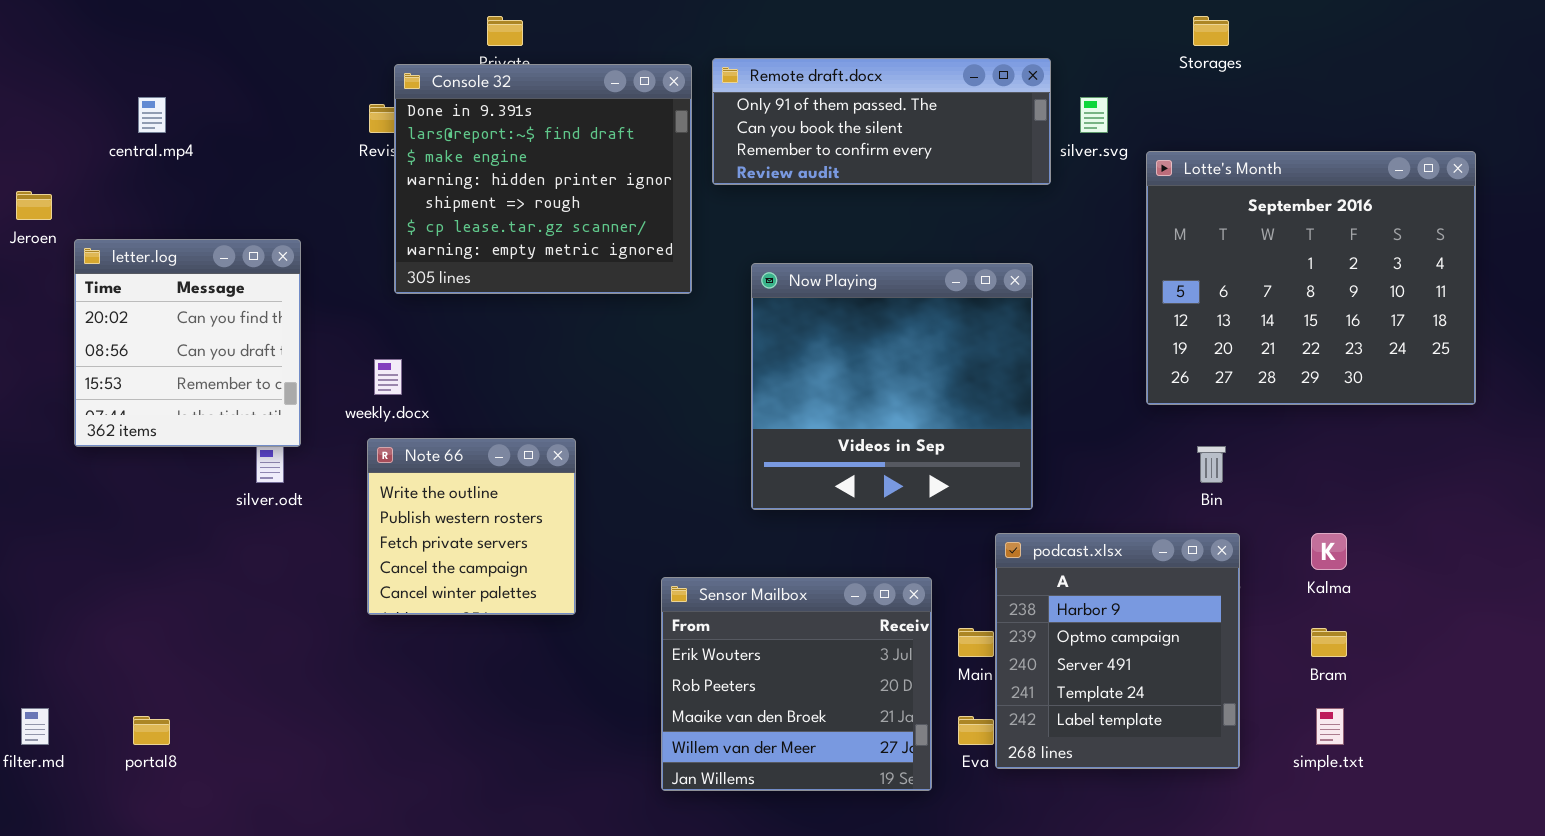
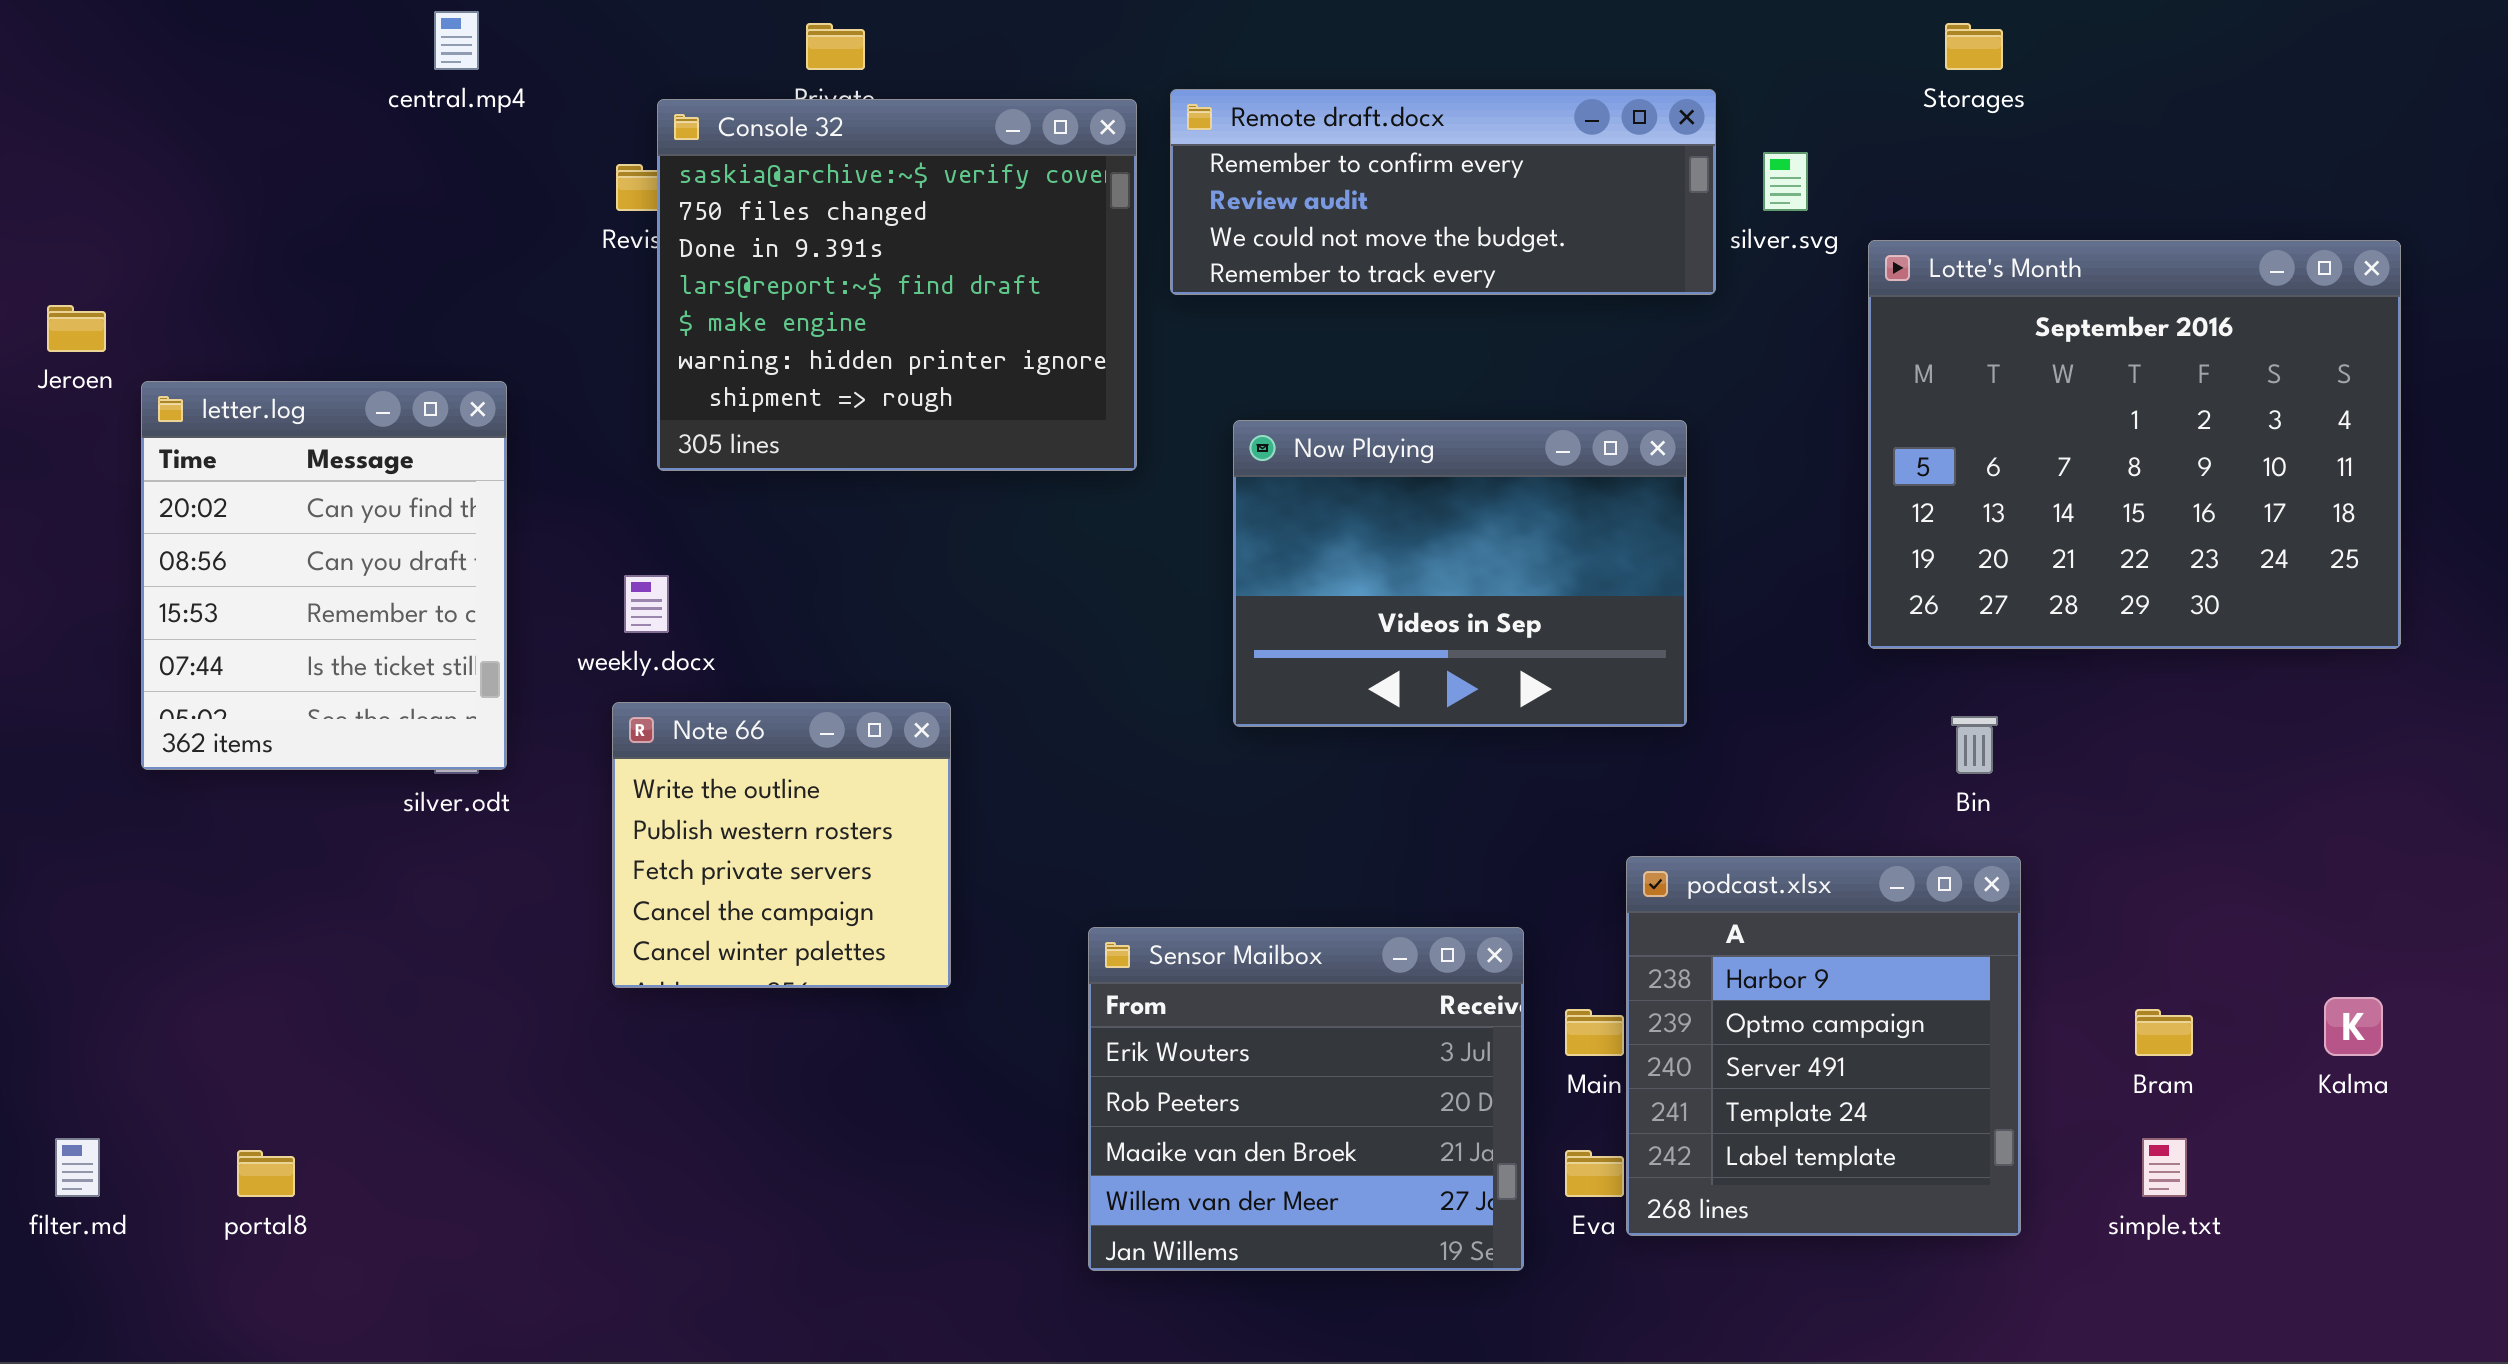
Remote draft.docx: [712,58,1051,185] -> [1170,89,1716,295], scrolled down 2 rows
Console 32: [394,64,692,294] -> [657,99,1137,471], scrolled up 2 rows
central.mp4: [138,97,166,133] -> [434,11,479,70], moved
letter.log: [74,239,301,447] -> [141,381,507,770], resized
Now Playing: [751,263,1033,510] -> [1233,420,1687,727], resized
Kalma: [1311,533,1347,570] -> [2324,997,2383,1056], moved

